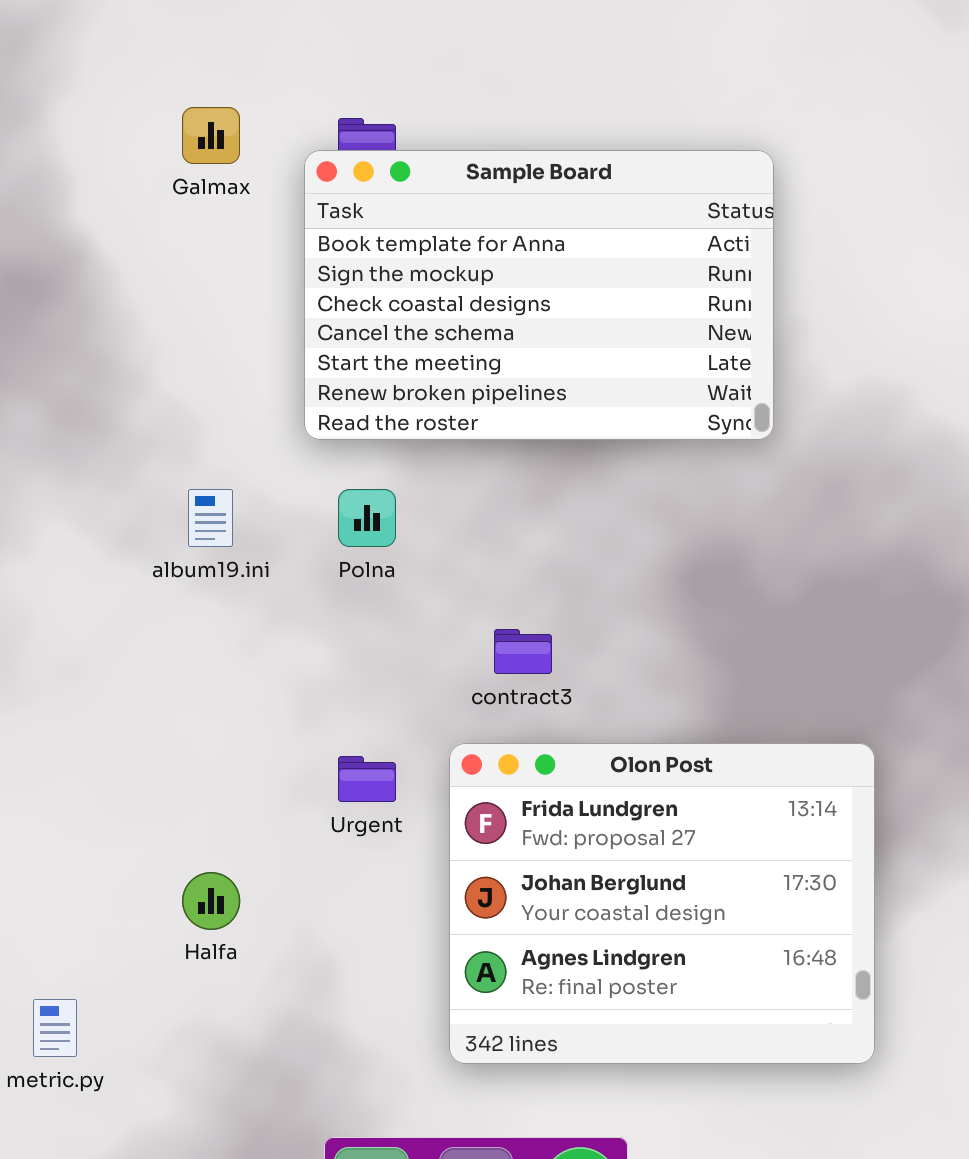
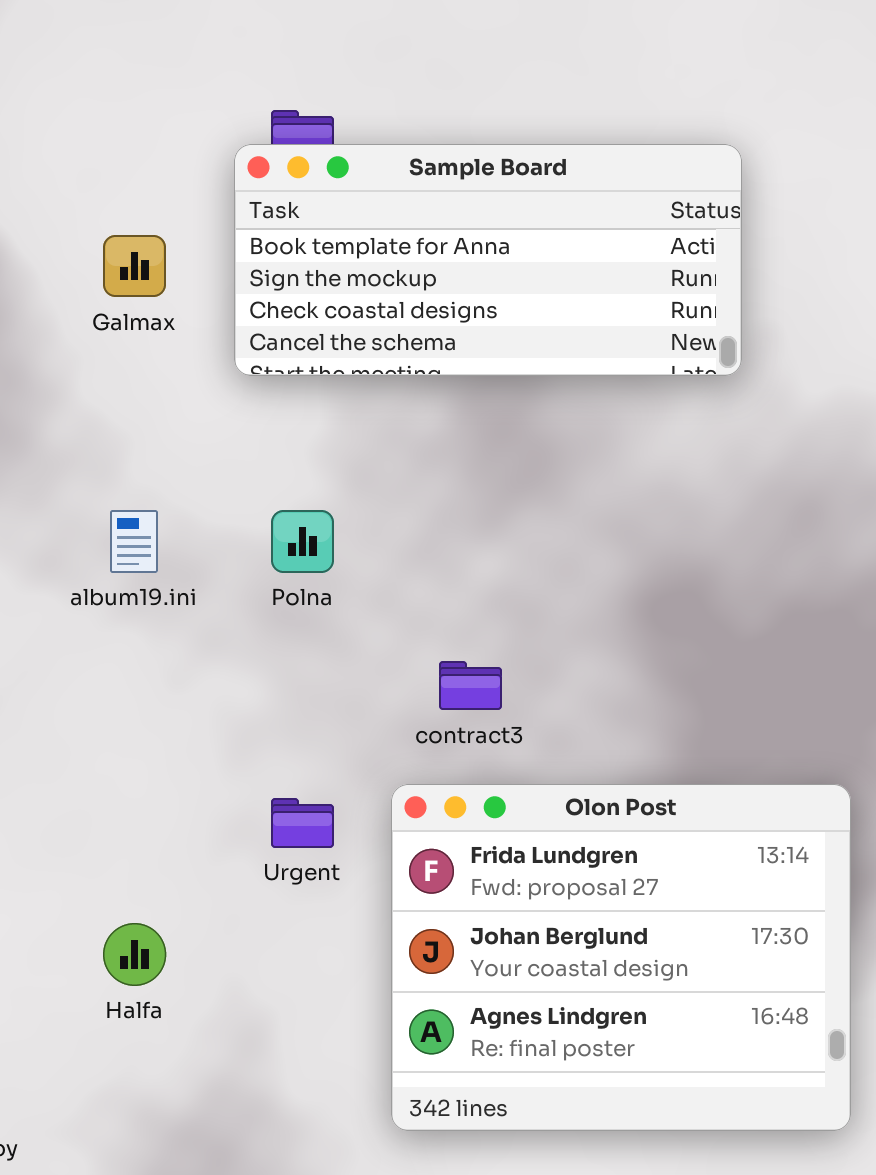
Galmax: [182,107,240,164] -> [103,235,166,297], moved
Sample Board: [304,150,774,440] -> [234,144,742,376], resized

